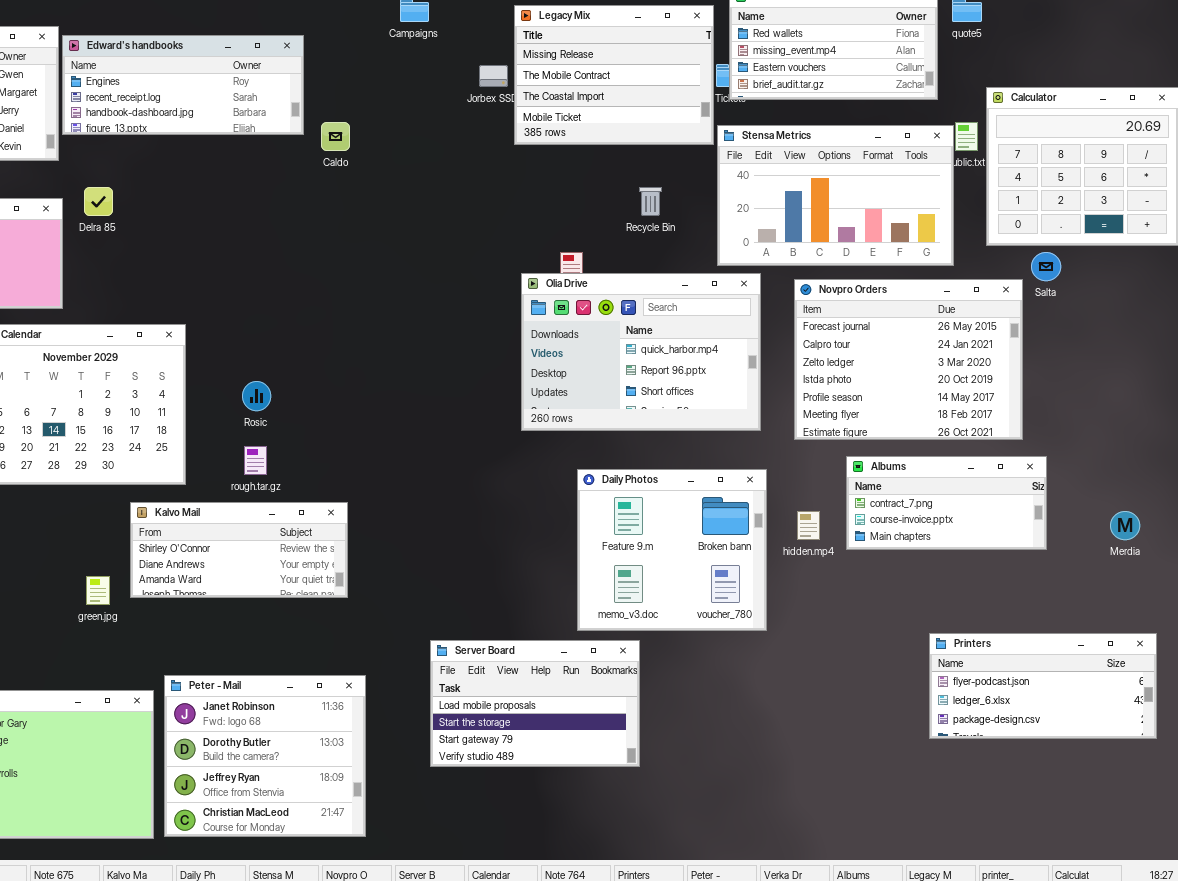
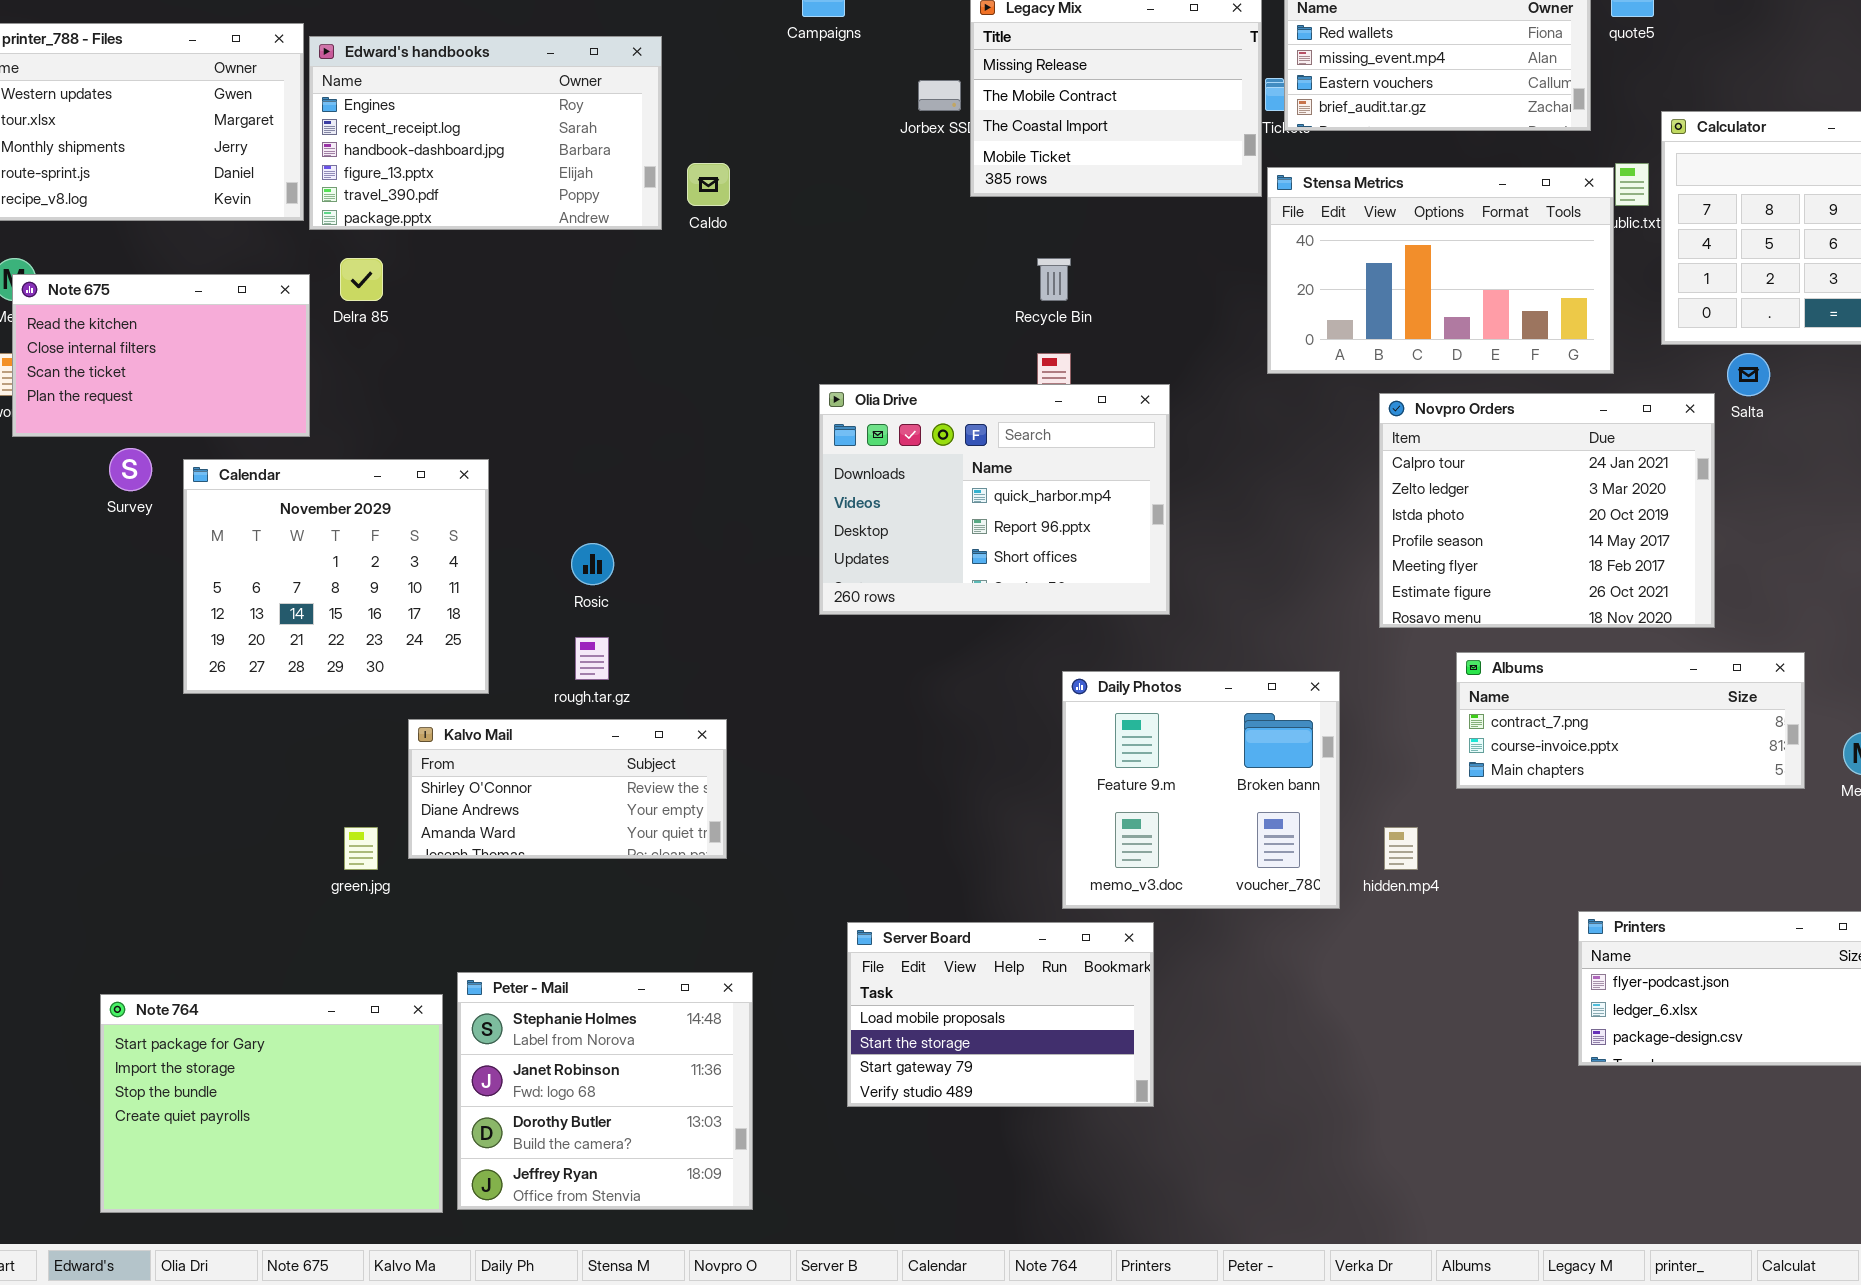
Edward's handbooks: [62,35,304,135] -> [309,36,662,230], resized
Recycle Bin: [639,187,662,216] -> [1037,258,1071,301], moved
Olia Drive: [521,273,761,431] -> [819,384,1170,615], moved
Novpro Orders: [794,279,1023,440] -> [1379,393,1715,628], scrolled down 1 row
Albums: [846,456,1047,550] -> [1456,652,1805,789], resized
hidden.mp4: [797,511,820,540] -> [1384,827,1418,870], moved
Peter - Mail: [164,675,366,837] -> [457,972,753,1210], scrolled up 1 row

